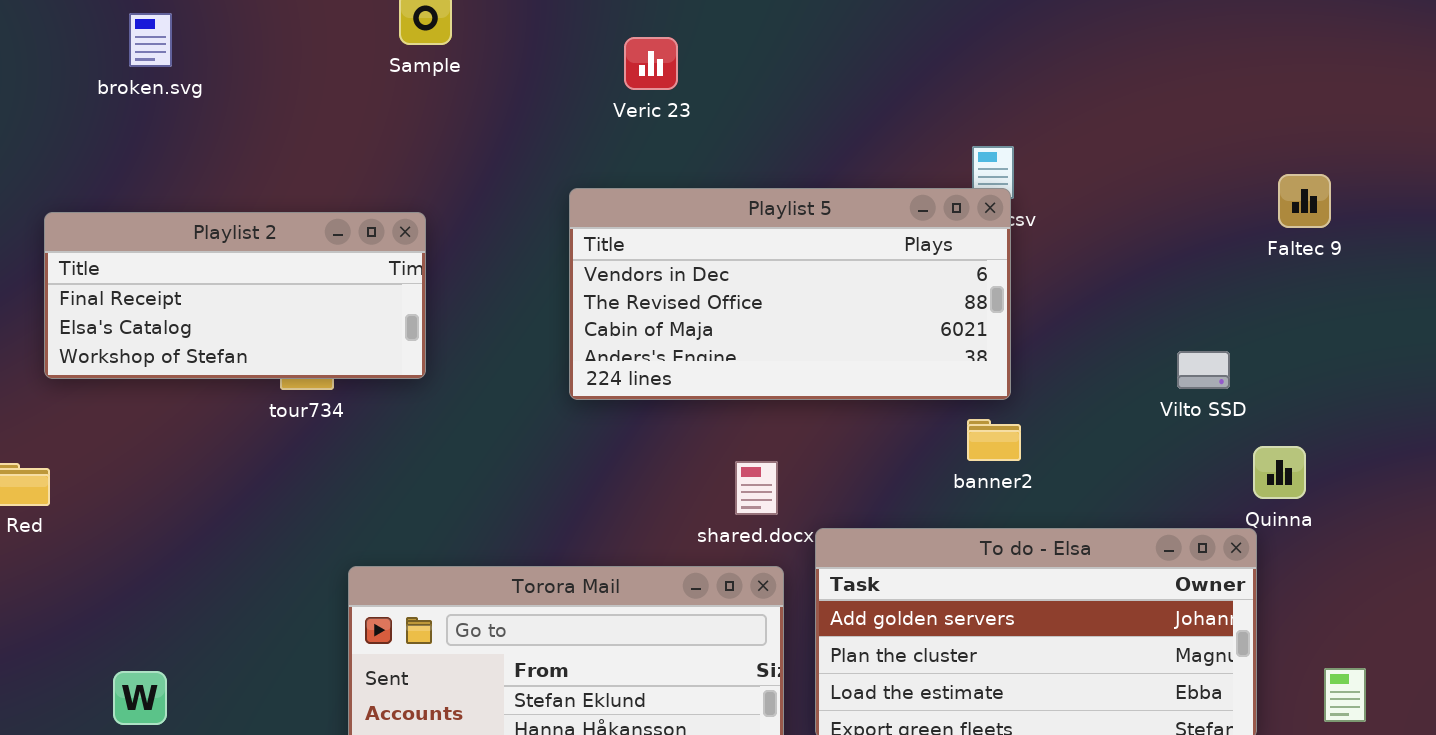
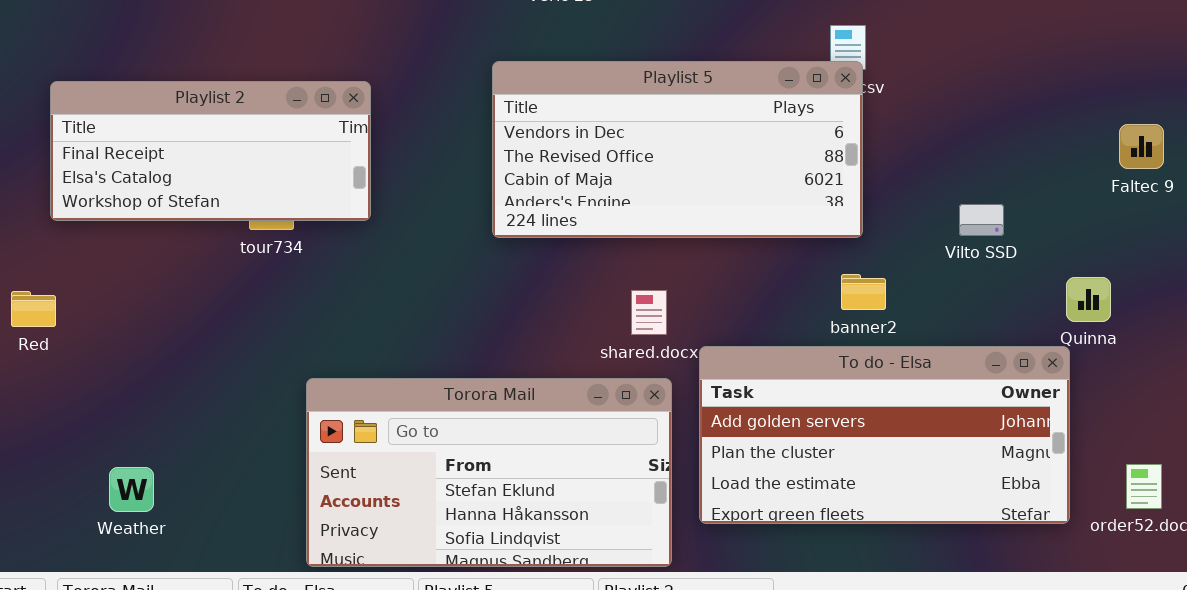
Faltec 9: [1278,174,1331,228] -> [1119,124,1164,169], moved
Vilto SSD: [1177,351,1230,389] -> [959,204,1004,236], moved
banner2: [967,419,1021,461] -> [841,274,886,310], moved

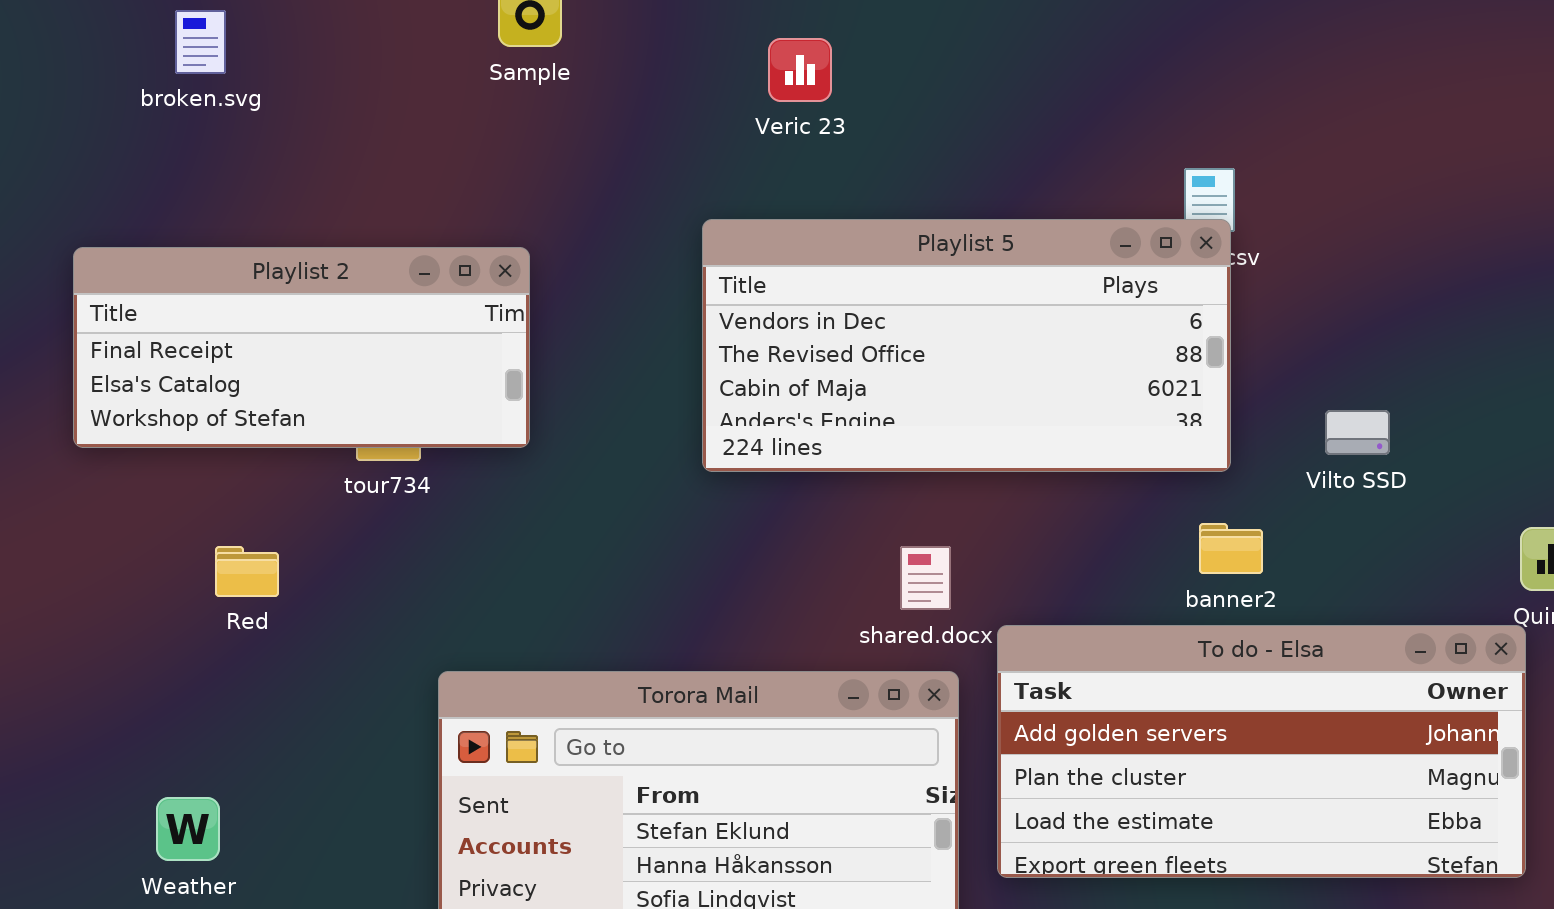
Vilto SSD: [959,204,1004,236] -> [1325,410,1390,455], moved
Red: [11,291,56,327] -> [215,546,279,597], moved

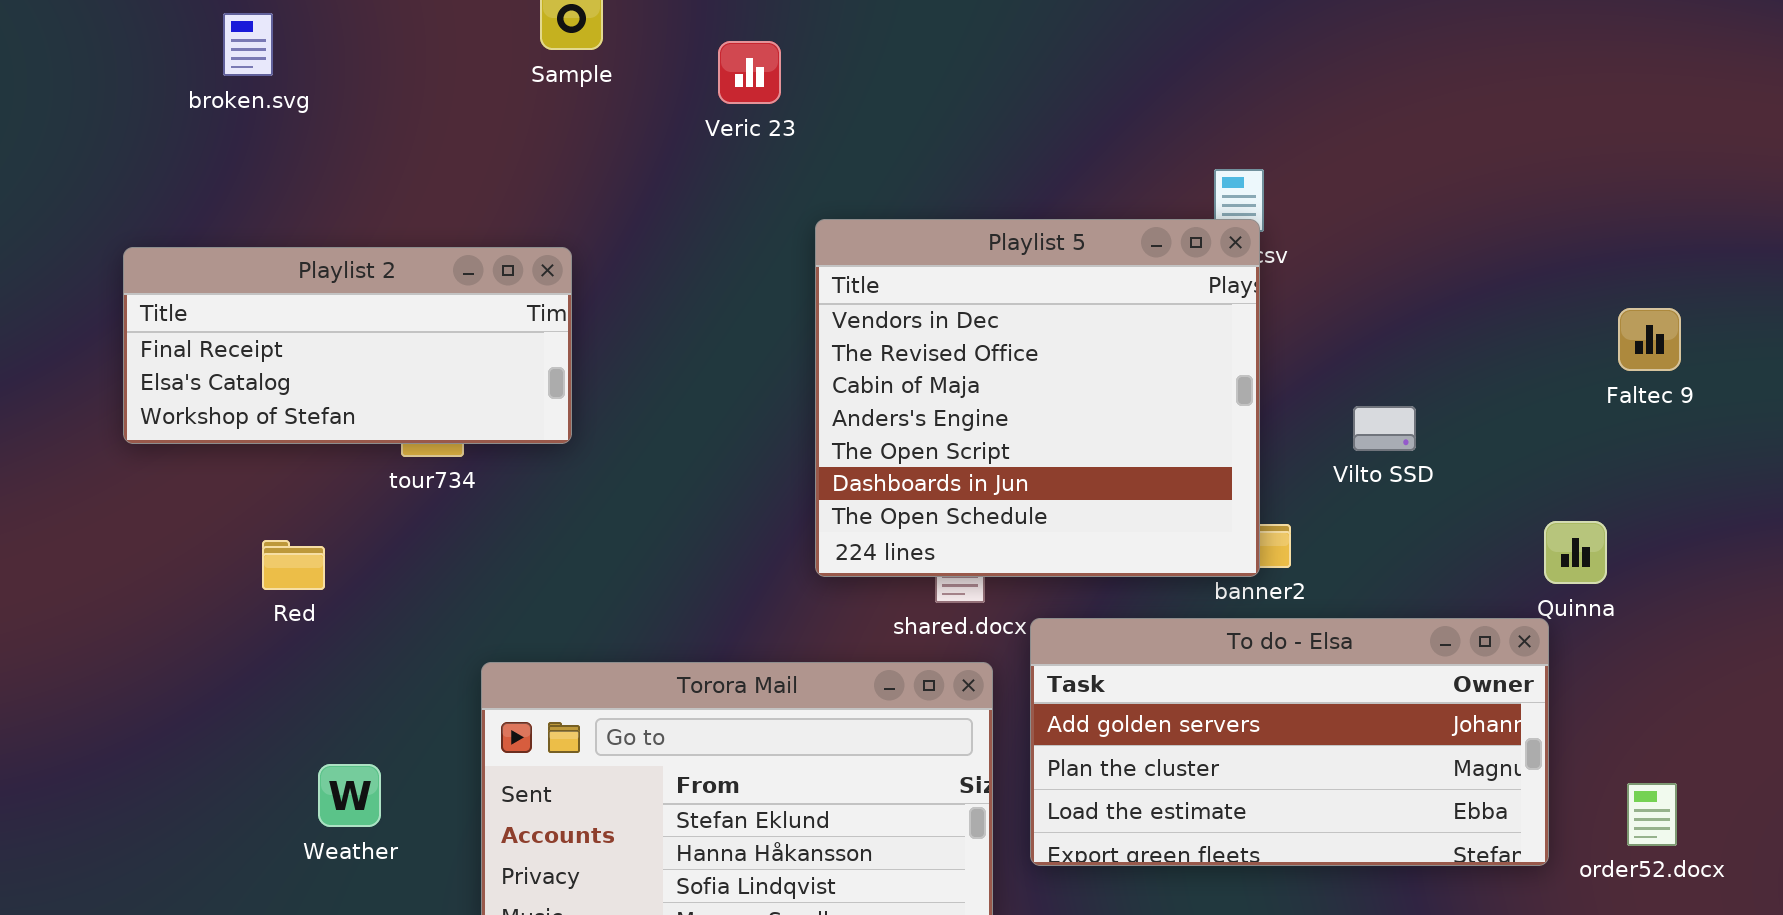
Veric 23: [768,38,832,102] -> [718,41,781,104], moved
Playlist 5: [702,219,1231,472] -> [815,219,1260,577], resized
Weather: [156,797,220,861] -> [318,764,381,827], moved

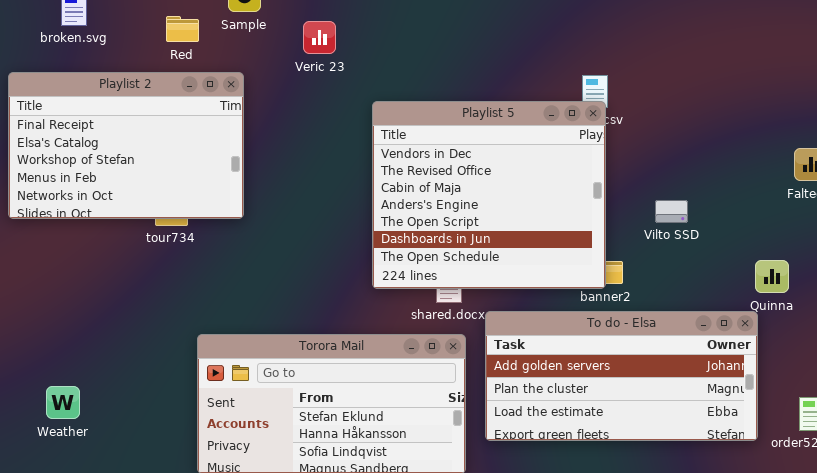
Veric 23: [718,41,781,104] -> [303,21,336,54], moved
Playlist 2: [123,247,572,444] -> [8,72,244,219], resized
Red: [262,540,325,590] -> [166,16,199,42], moved
Weather: [318,764,381,827] -> [46,386,80,419], moved

